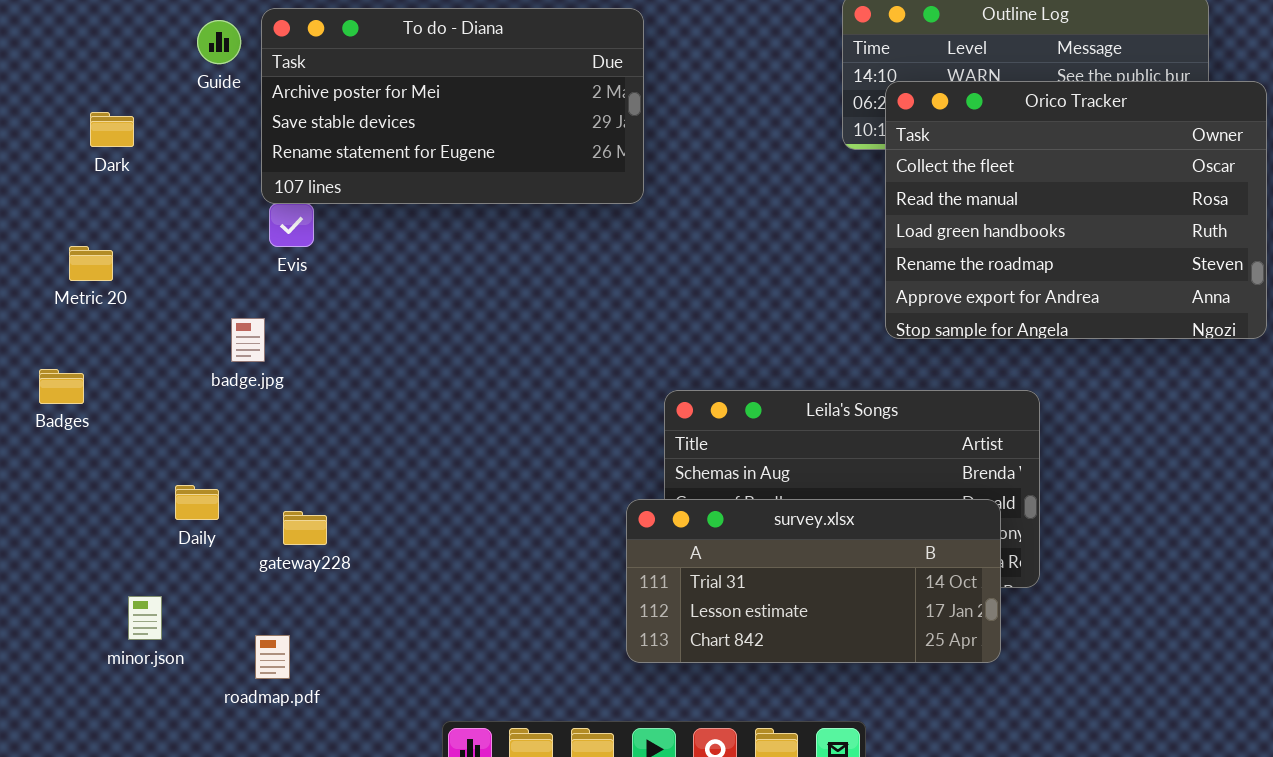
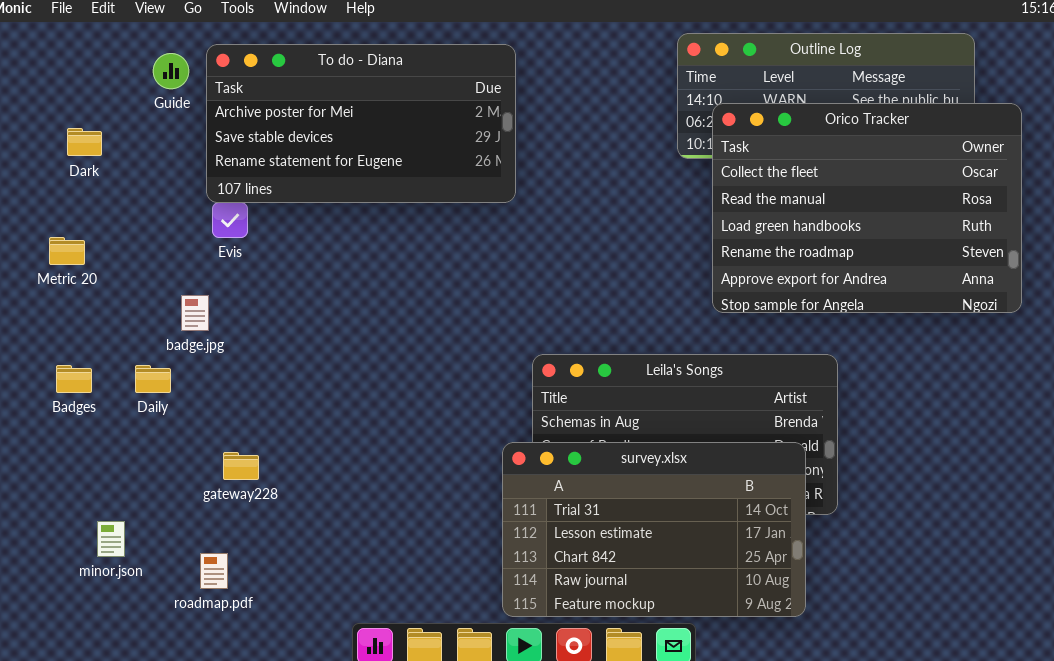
Badges: [39,369,84,404] -> [56,365,92,393], moved
Daily: [175,485,219,520] -> [135,365,171,393], moved
survey.xlsx: [626,499,1001,663] -> [502,442,806,617], resized

